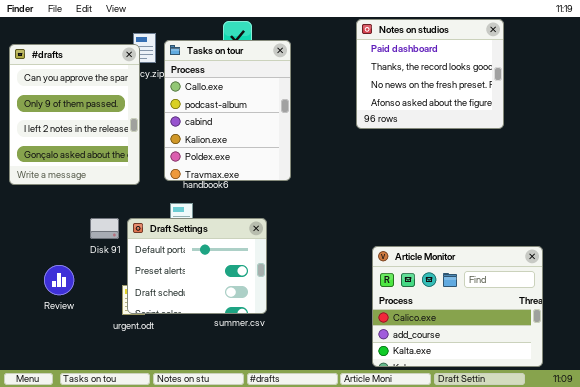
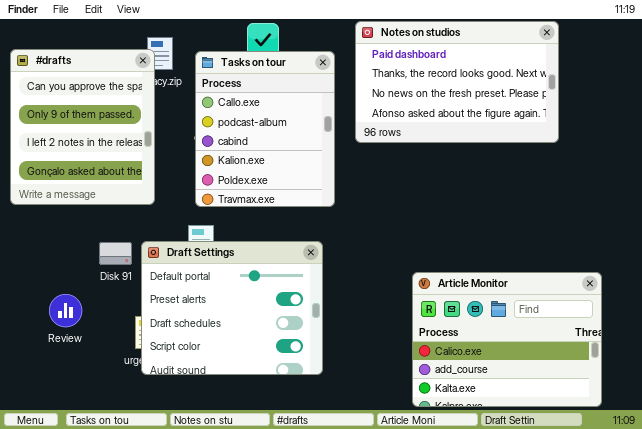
Notes on studios: [356,19,504,129] -> [355,21,559,143], resized
Tasks on tour: [164,40,291,181] -> [195,51,335,207], moved
Draft Settings: [127,218,267,314] -> [141,241,323,375], resized

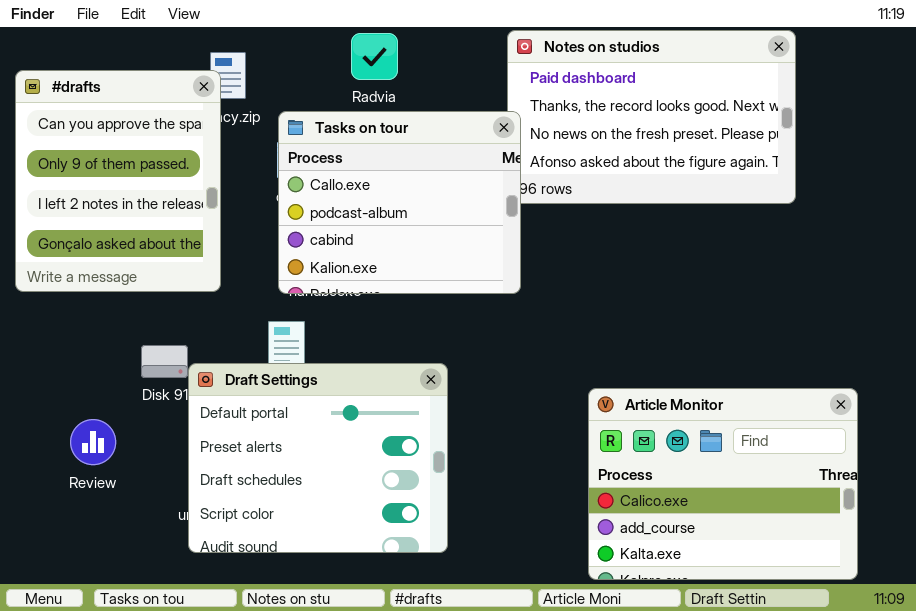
Tasks on tour: [195,51,335,207] -> [278,111,521,294], resized
Draft Settings: [141,241,323,375] -> [188,363,448,553], moved

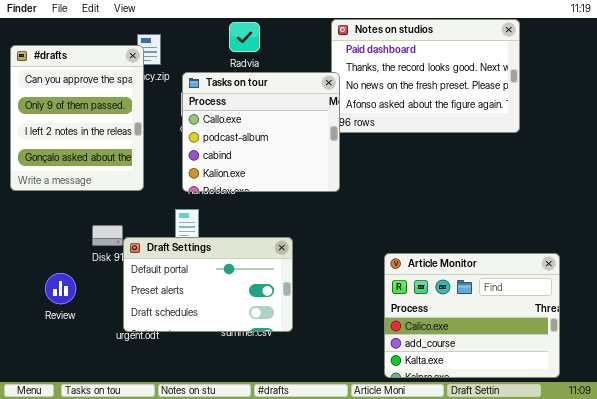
Draft Settings: [188,363,448,553] -> [123,237,293,332], resized

